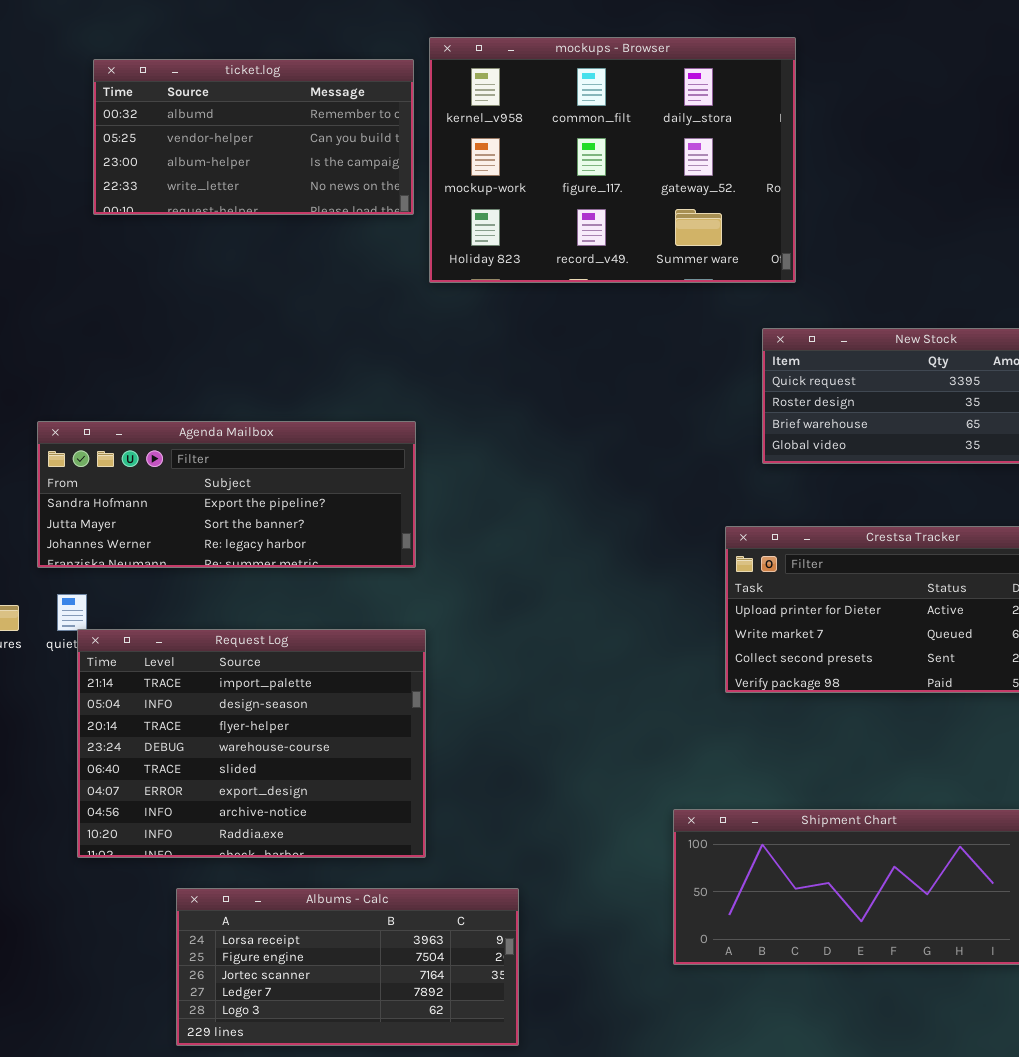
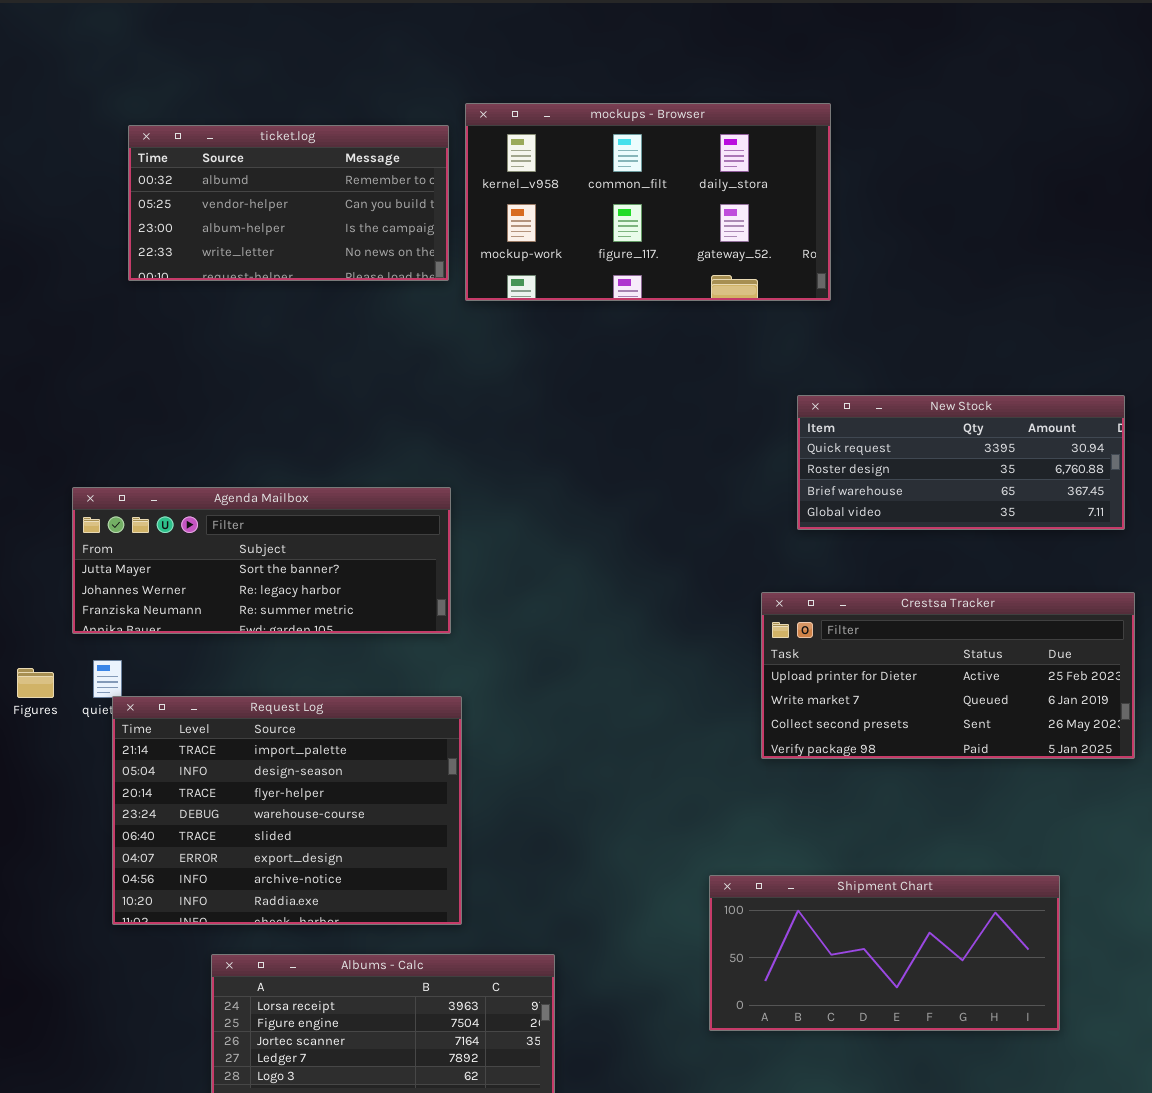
mockups - Browser: [429,37,796,283] -> [465,103,831,301], resized
Agenda Mailbox: [37,421,416,568] -> [72,487,451,634], scrolled down 1 row

